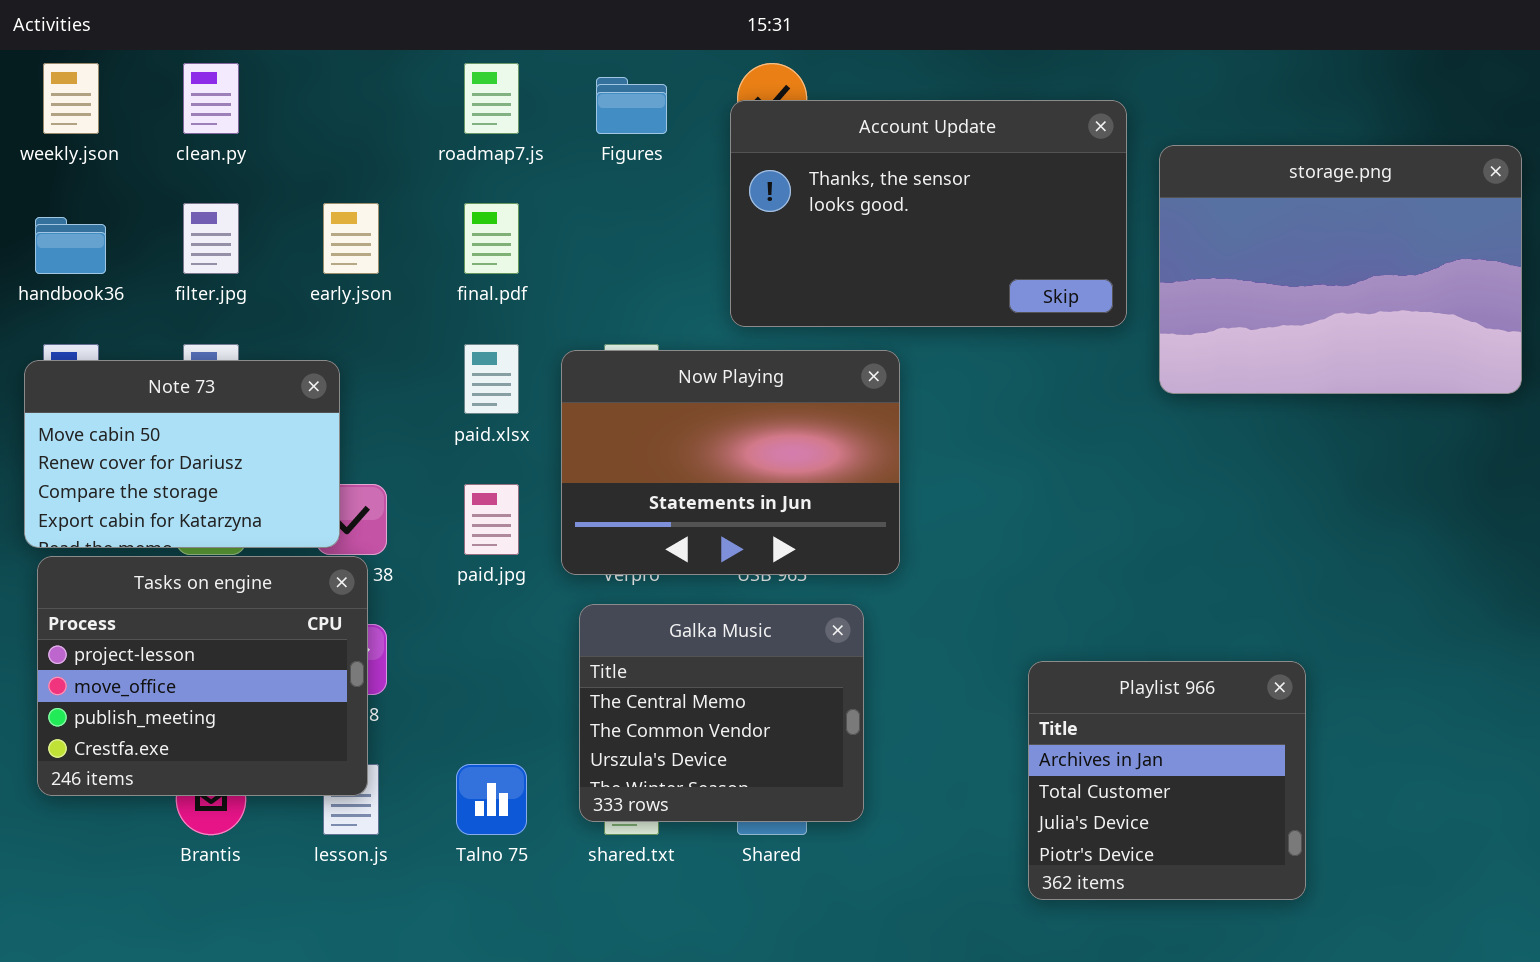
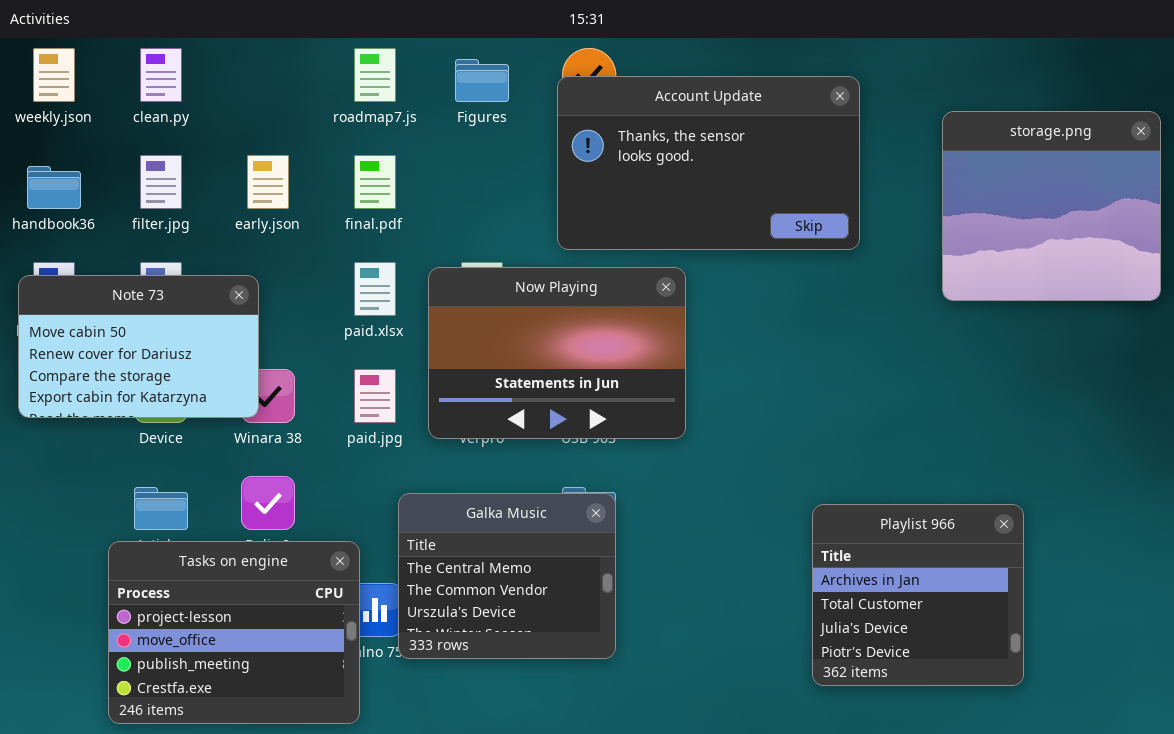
storage.png: [1159,145,1522,394] -> [942,111,1161,301], resized
Tasks on engine: [37,556,368,796] -> [108,541,360,724], moved
Galka Music: [579,604,864,822] -> [398,493,616,659], moved
Playlist 966: [1028,661,1306,900] -> [812,504,1024,686], moved

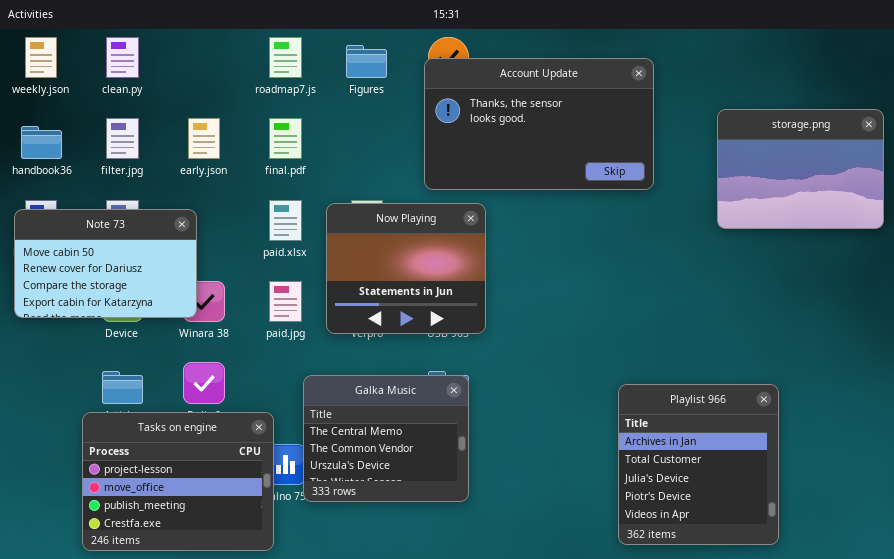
storage.png: [942,111,1161,301] -> [717,109,884,229], resized
Now Playing: [428,267,686,439] -> [326,203,486,334], resized
Playlist 966: [812,504,1024,686] -> [618,384,779,545], resized

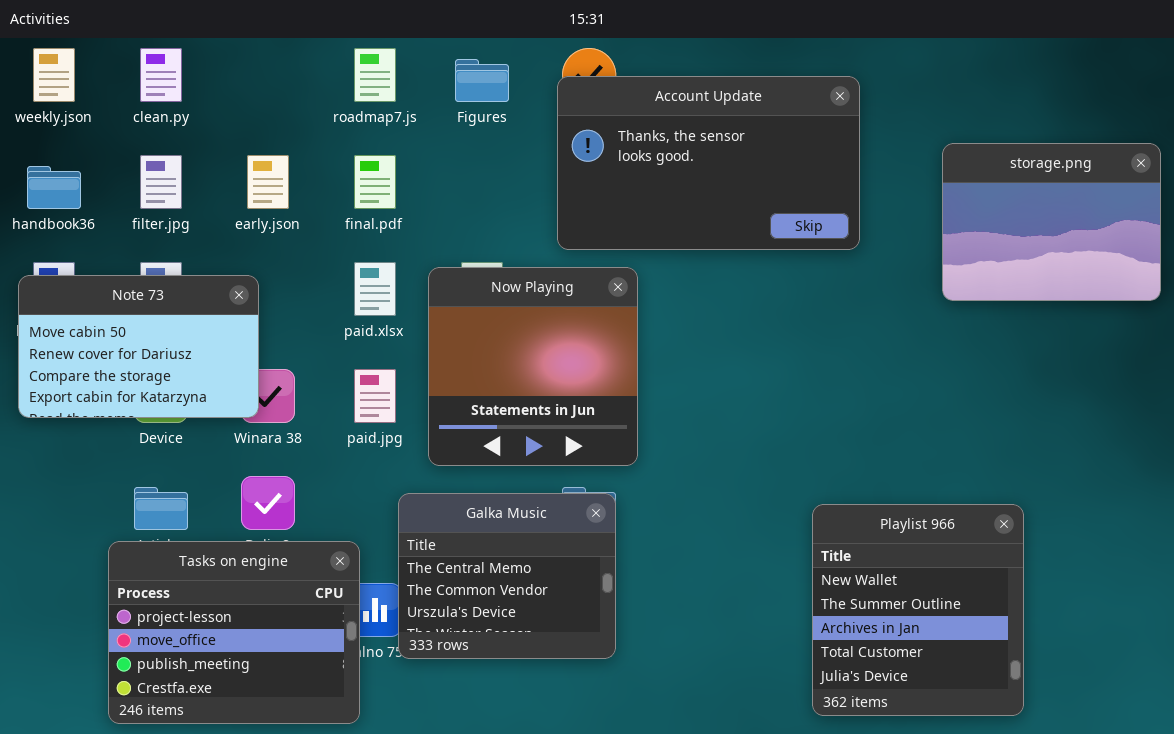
Now Playing: [326,203,486,334] -> [428,267,638,466], resized
Playlist 966: [618,384,779,545] -> [812,504,1024,716], scrolled up 2 rows

